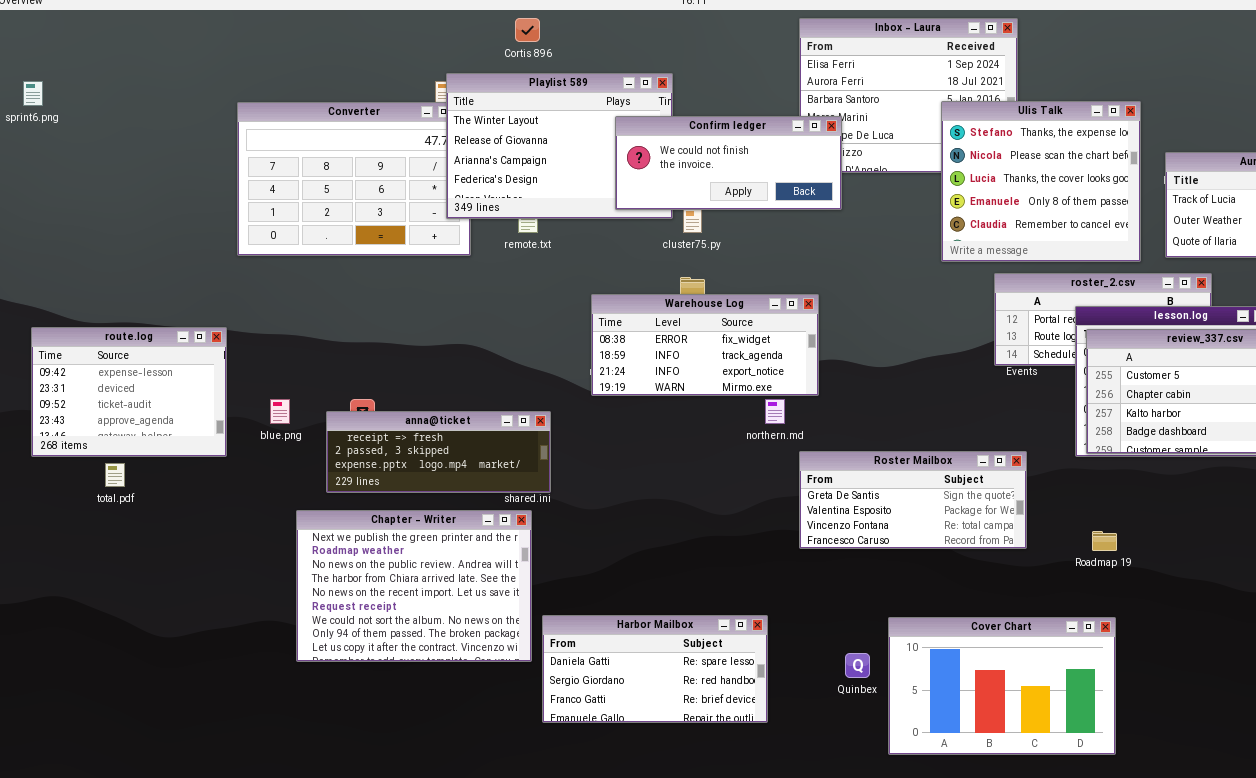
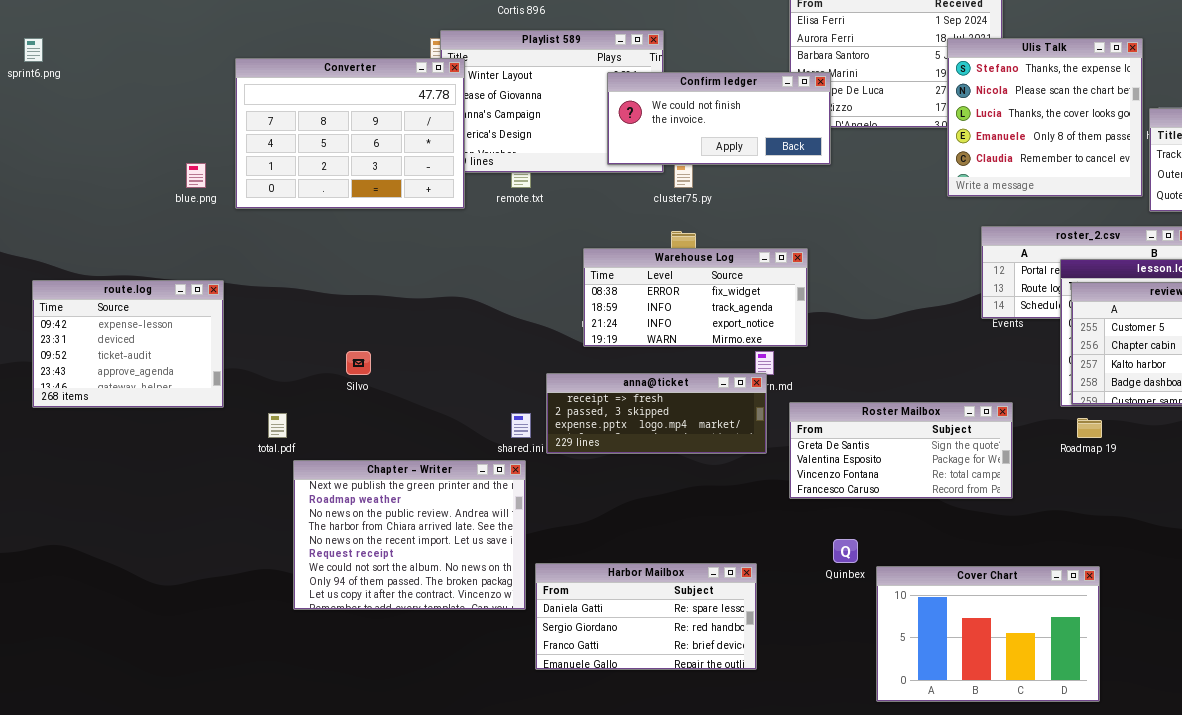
Ulis Talk: [941,101,1141,262] -> [947,38,1143,197], moved
Converter: [237,102,471,256] -> [235,58,465,209], raised
blue.png: [270,399,290,424] -> [186,163,206,188], moved
anna@ticket: [326,411,551,493] -> [546,373,767,454], moved
total.pdf: [105,463,125,487] -> [268,413,287,438], moved
Roadmap 19: [1092,531,1117,551] -> [1077,418,1102,438], moved
Quinbex: [845,653,870,678] -> [833,539,858,563], moved

